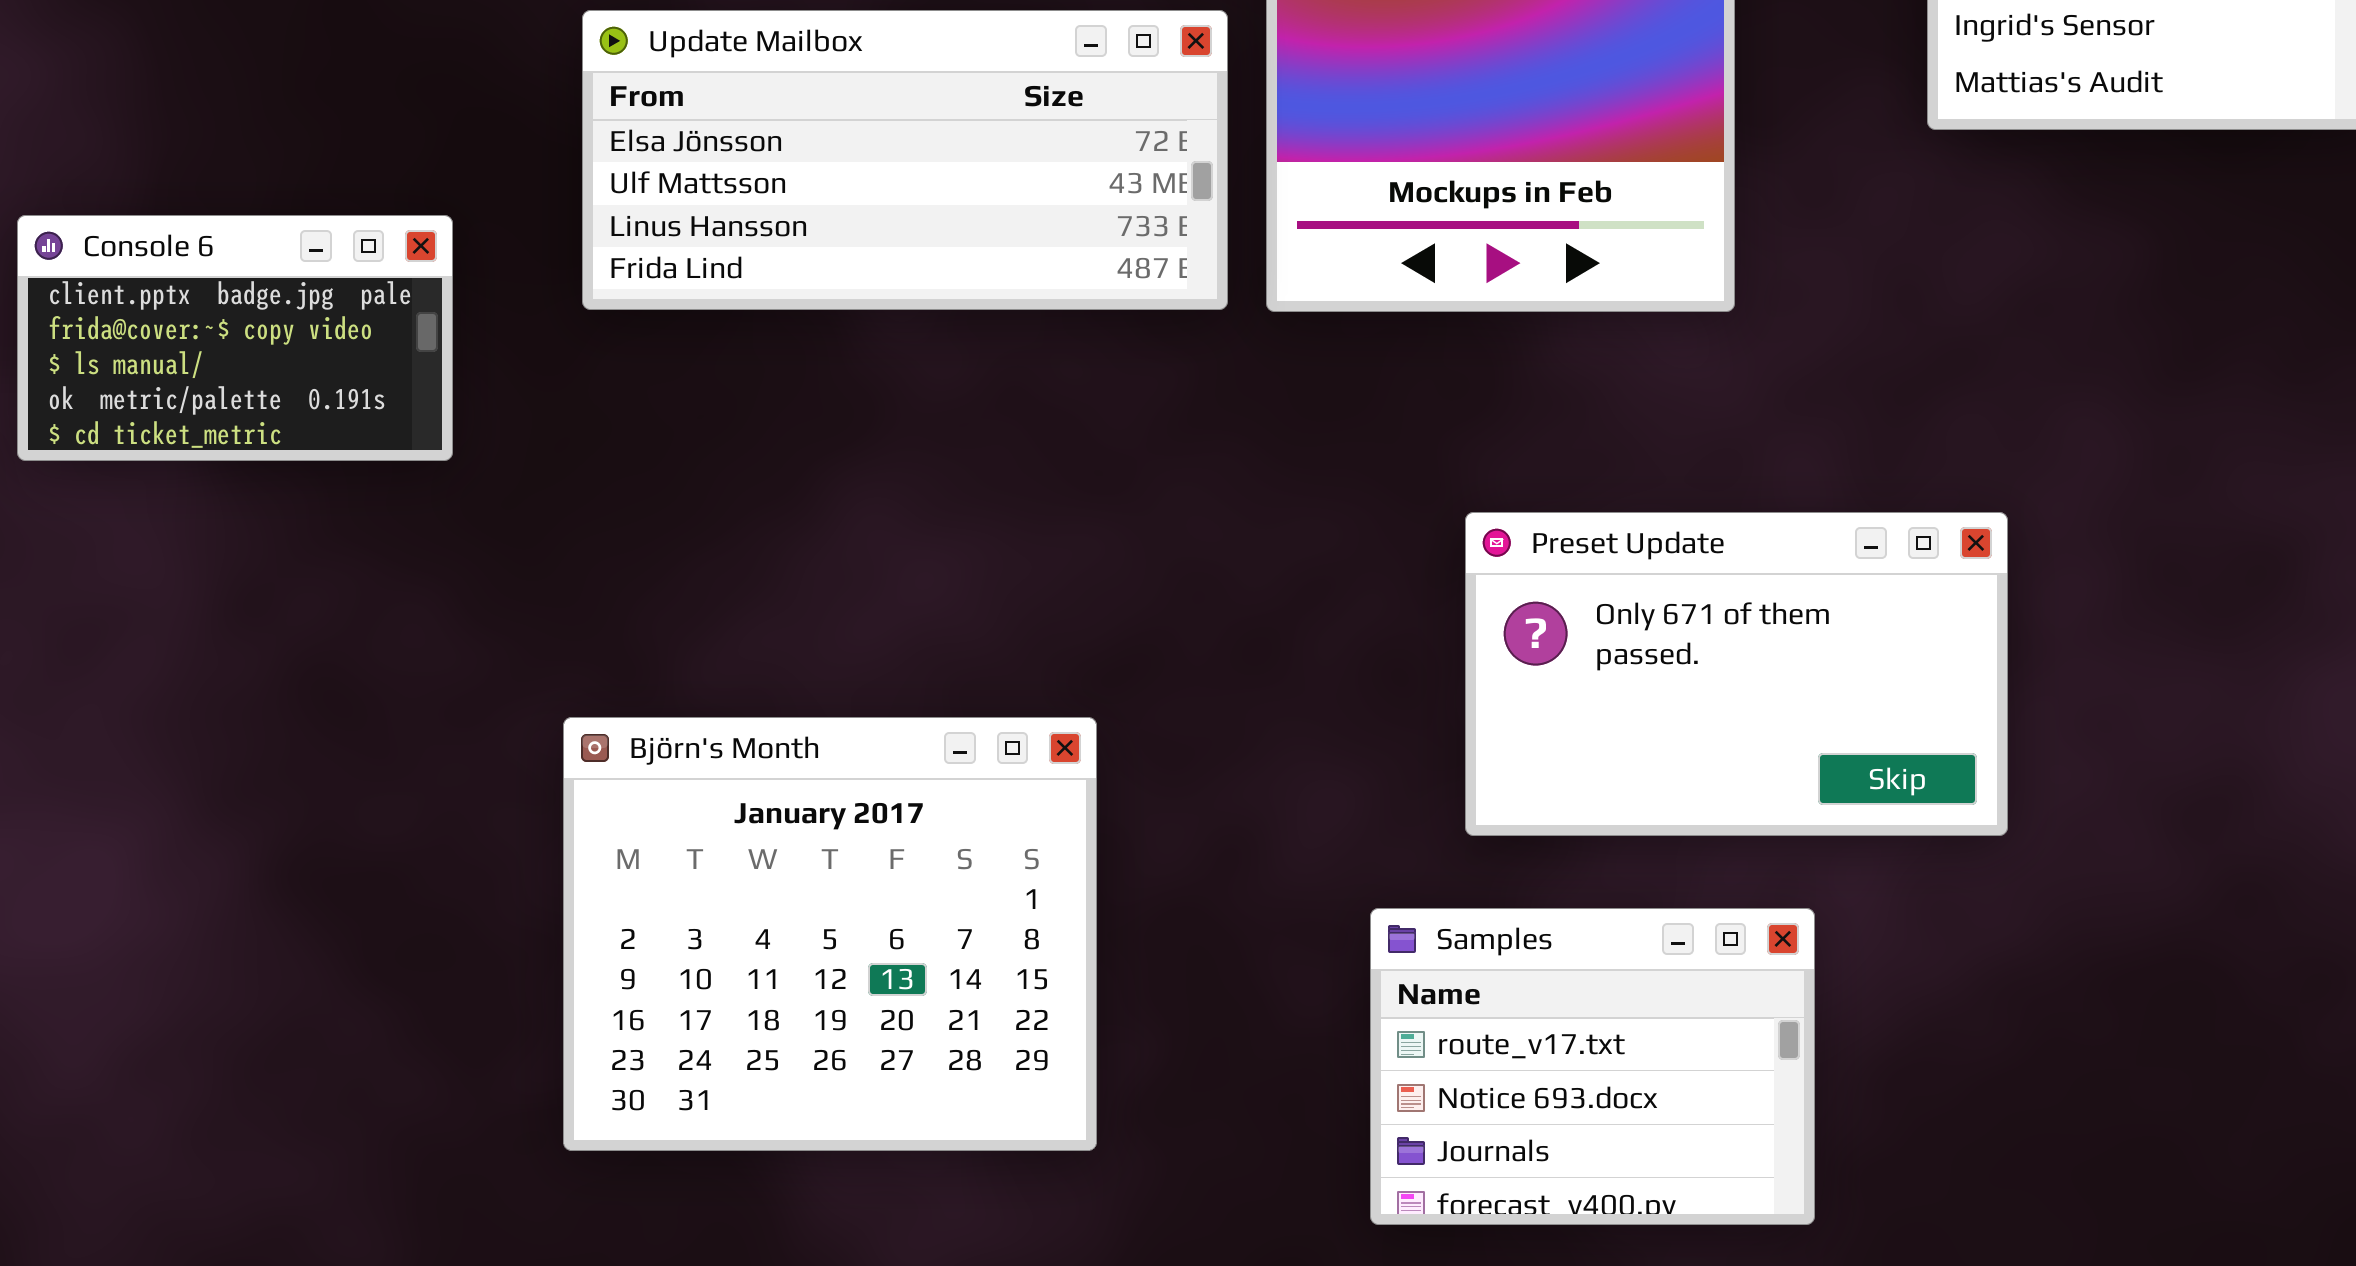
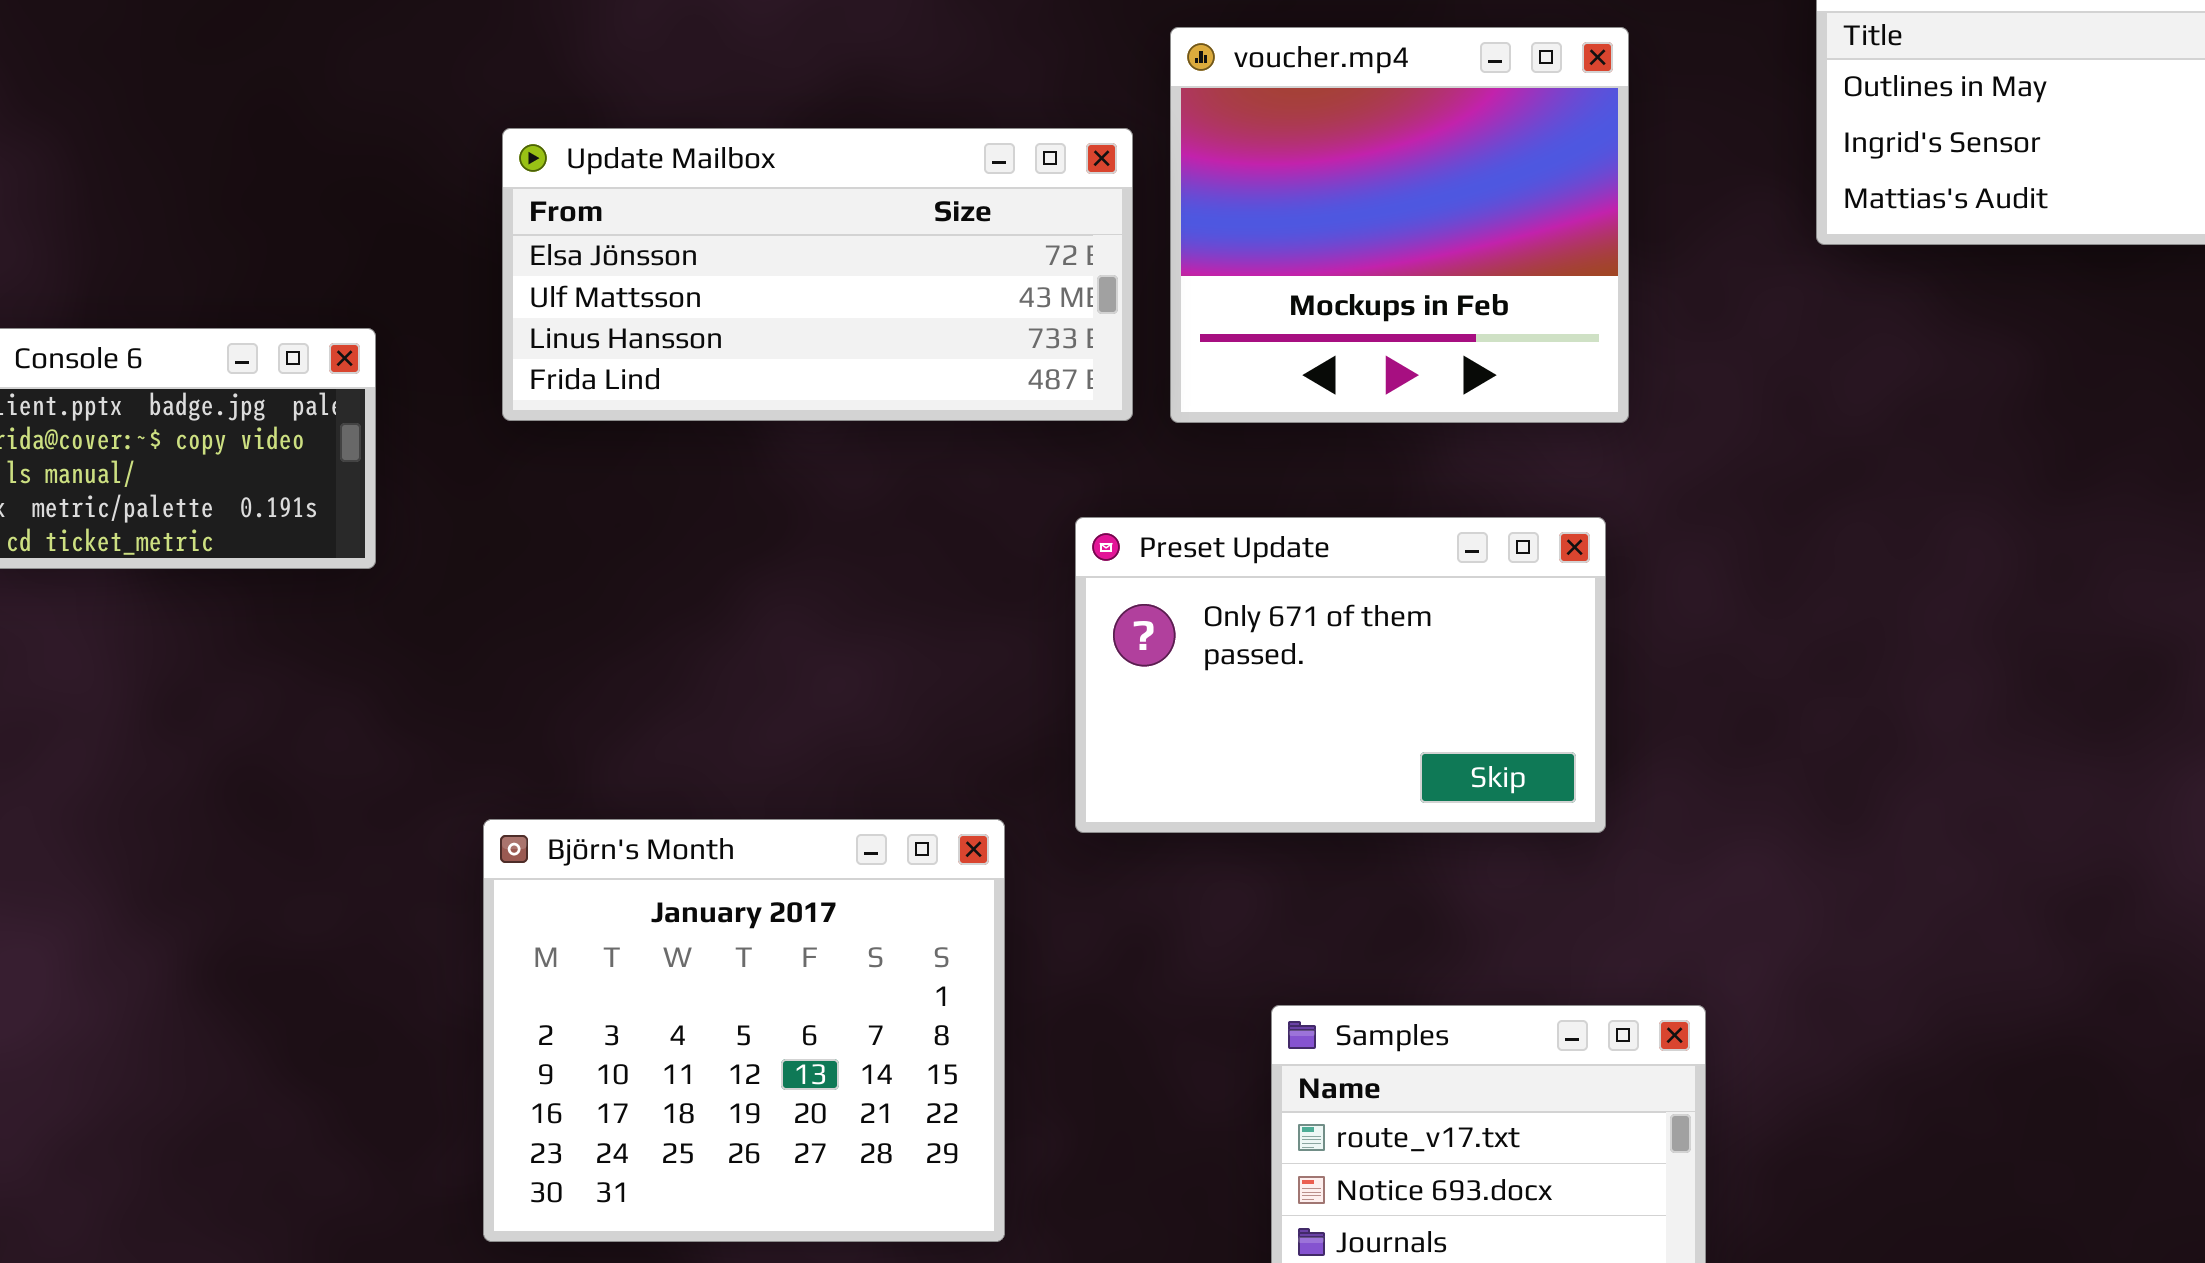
Preset Update: [1465,512,2008,836] -> [1075,517,1606,833], moved

